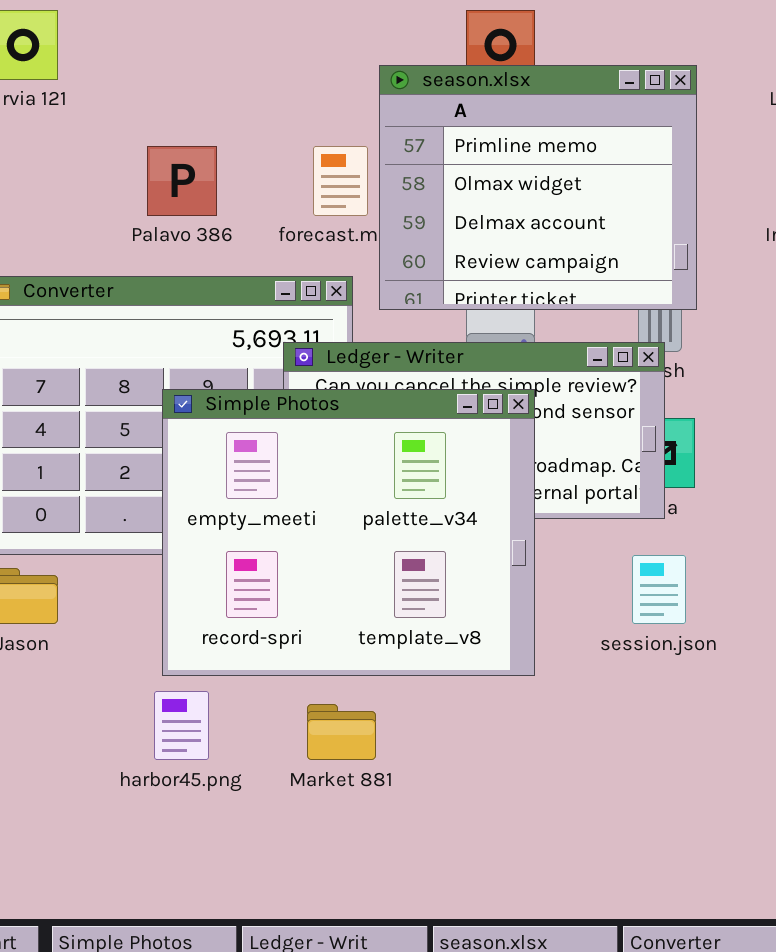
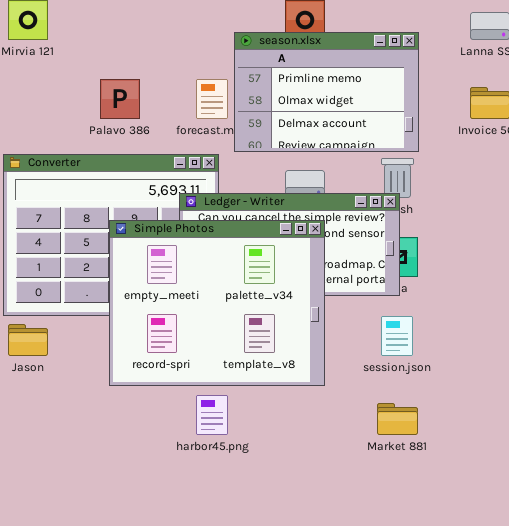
season.xlsx: [379,65,697,310] -> [234,32,419,152], resized
harbor45.png: [154,691,209,760] -> [196,395,228,435], moved
Market 881: [307,704,376,760] -> [377,403,418,435], moved

